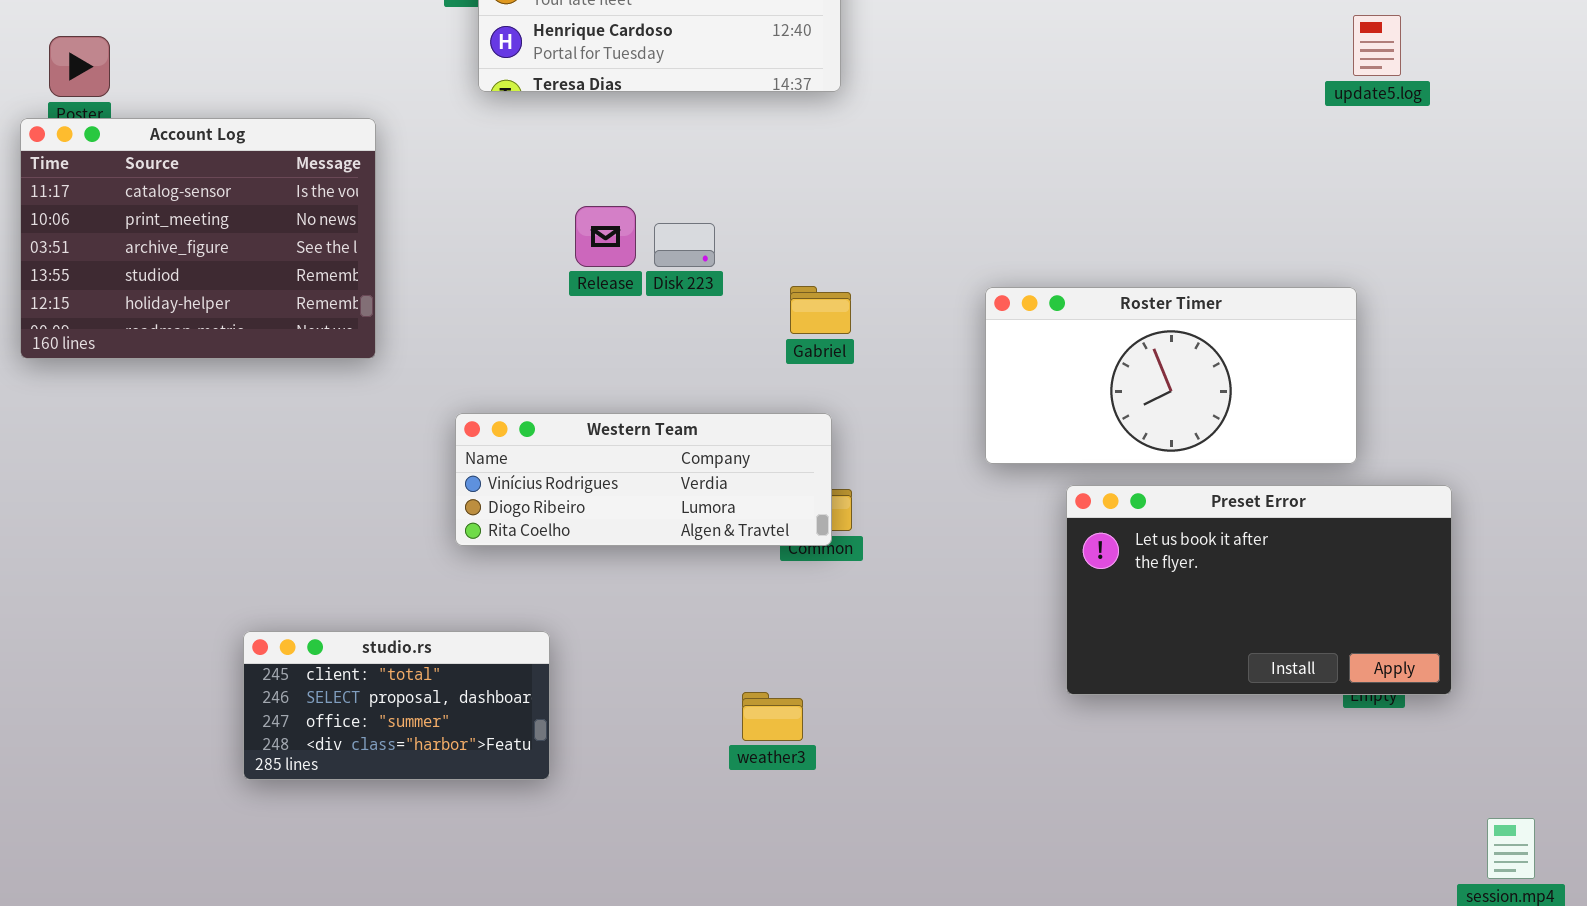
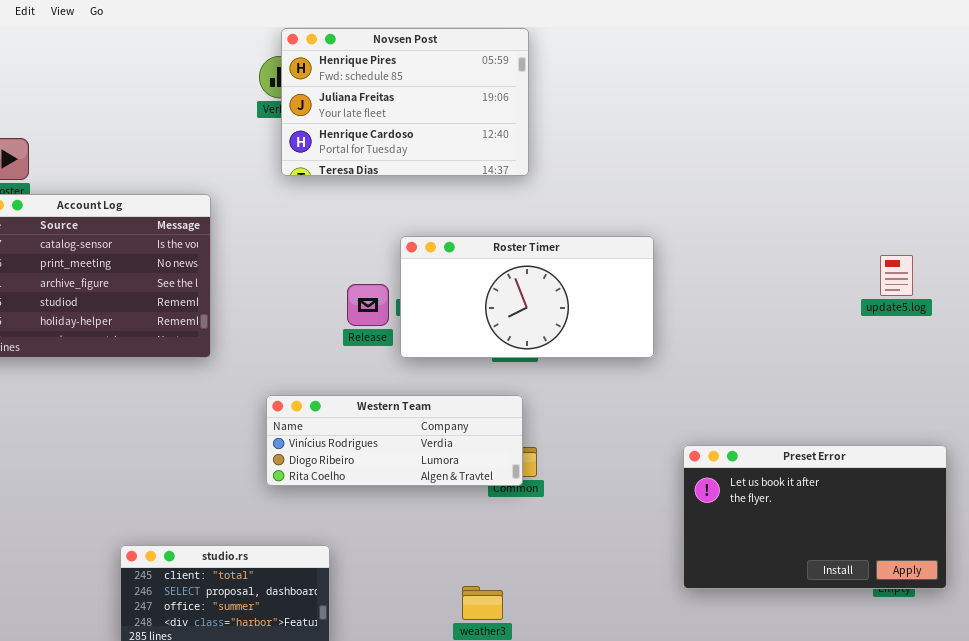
update5.log: [1353,15,1401,76] -> [880,255,913,296], moved
Release: [575,206,636,267] -> [347,284,389,326], moved
Roster Timer: [985,287,1357,464] -> [400,236,654,358], moved

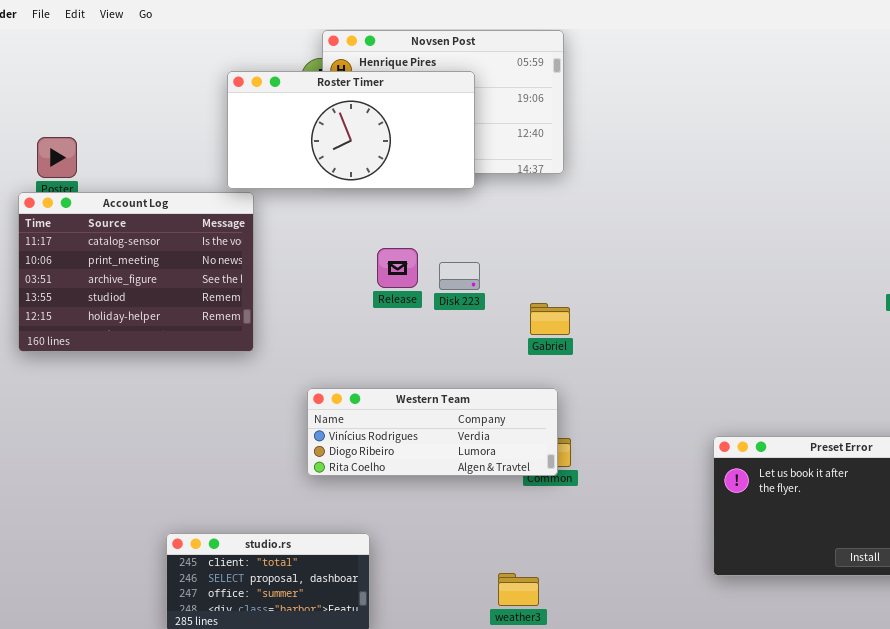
Roster Timer: [400,236,654,358] -> [227,71,475,189], moved
Release: [347,284,389,326] -> [377,248,418,288], moved

